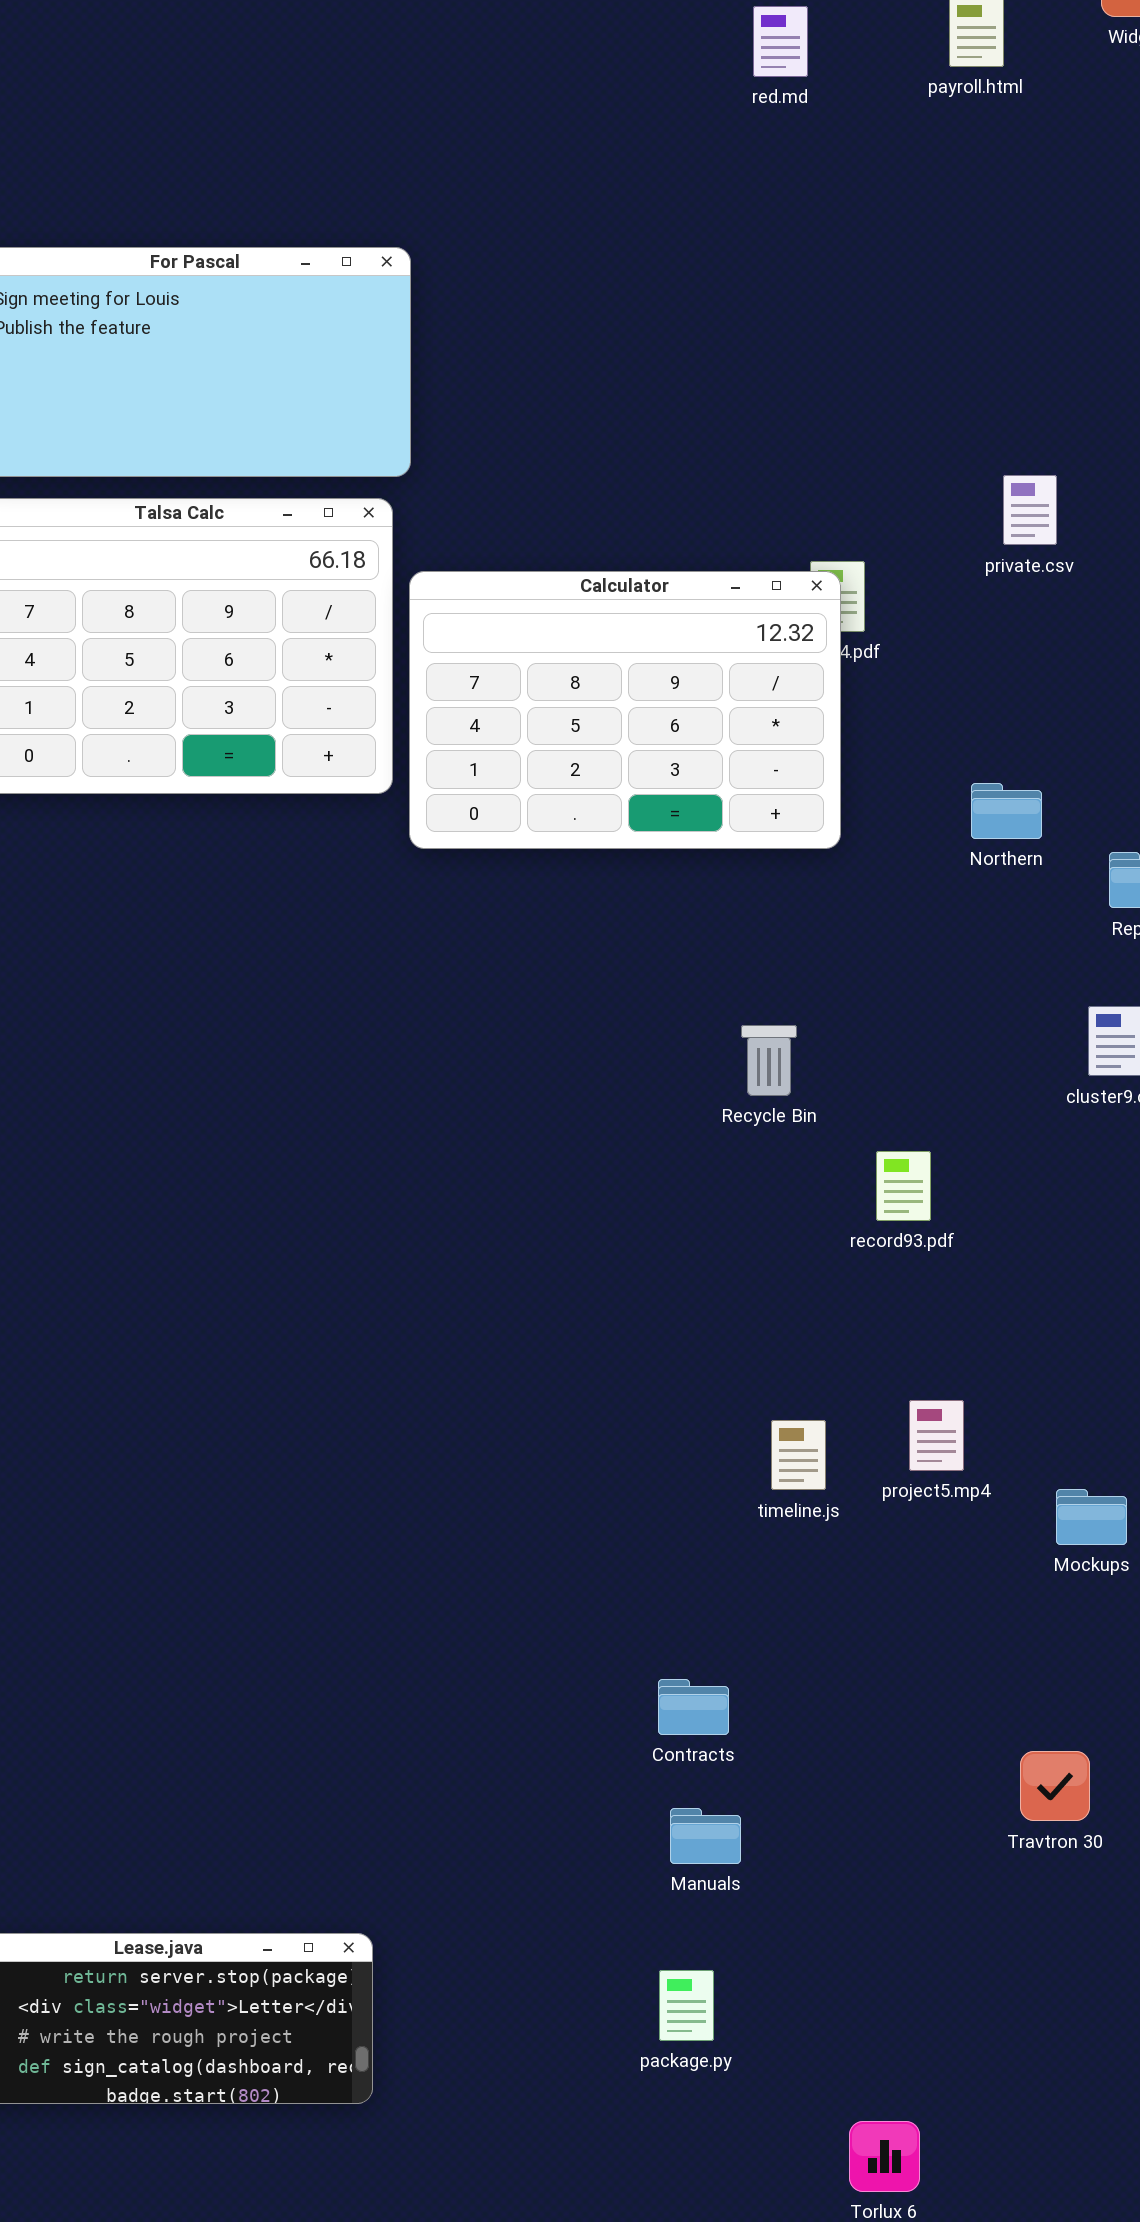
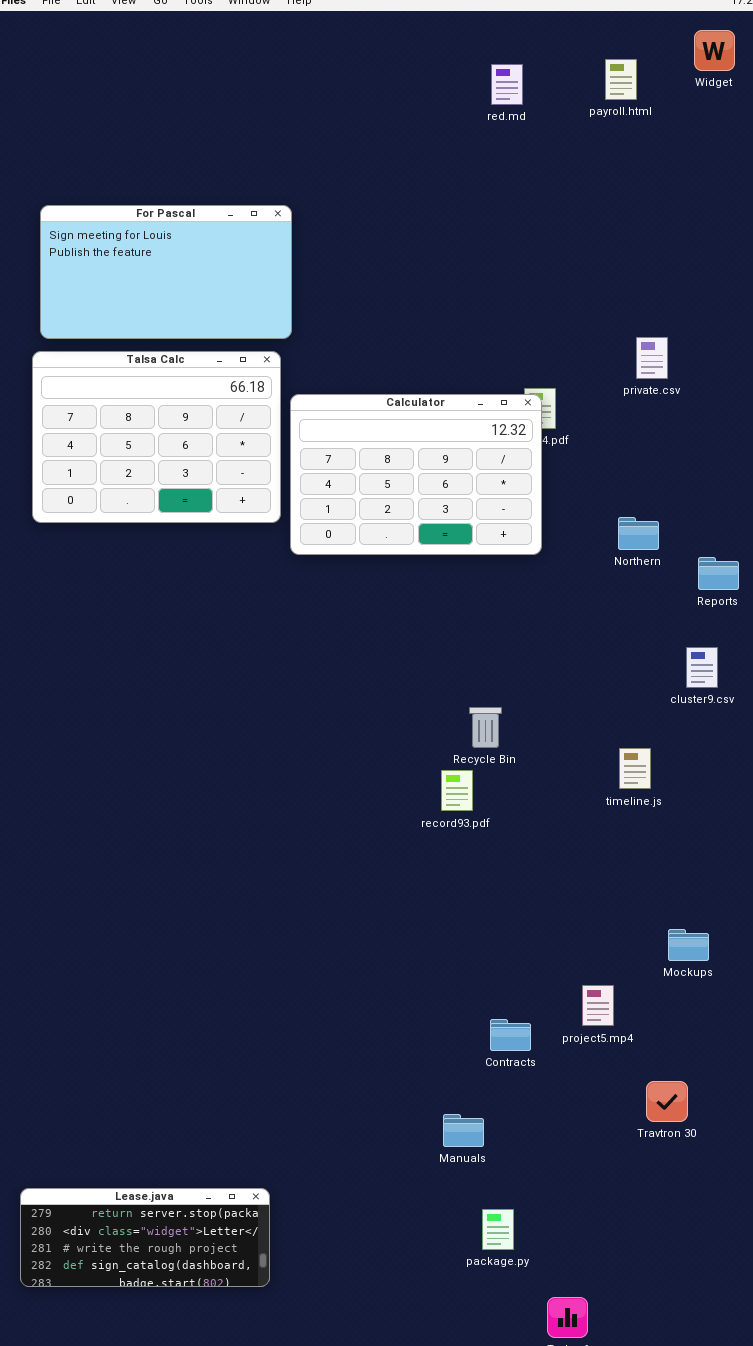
Recycle Bin: [741,1025,797,1096] -> [469,707,502,748], moved
record93.pdf: [876,1151,931,1221] -> [441,770,473,811], moved
project5.mp4: [909,1400,964,1471] -> [582,985,614,1026], moved
timeline.js: [771,1420,826,1490] -> [619,748,651,789], moved
Contracts: [658,1679,729,1735] -> [490,1019,531,1051], moved
package.py: [659,1970,714,2041] -> [482,1209,514,1250], moved

